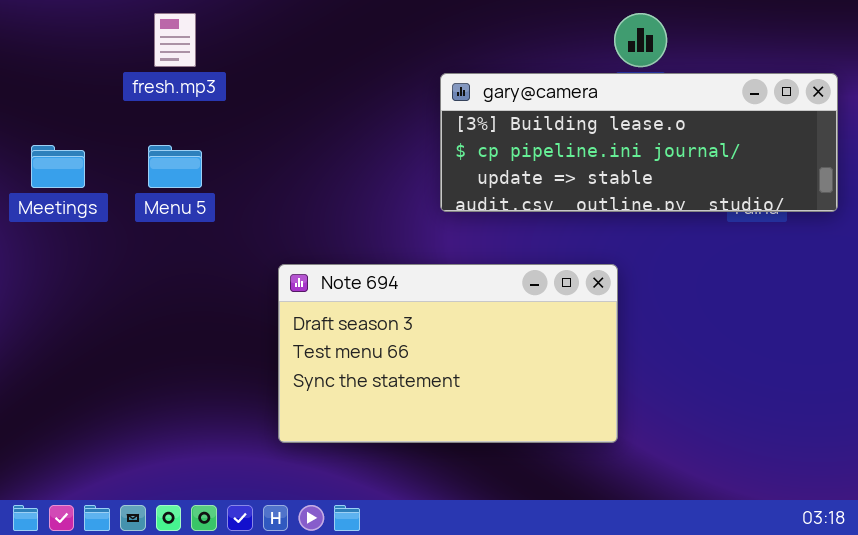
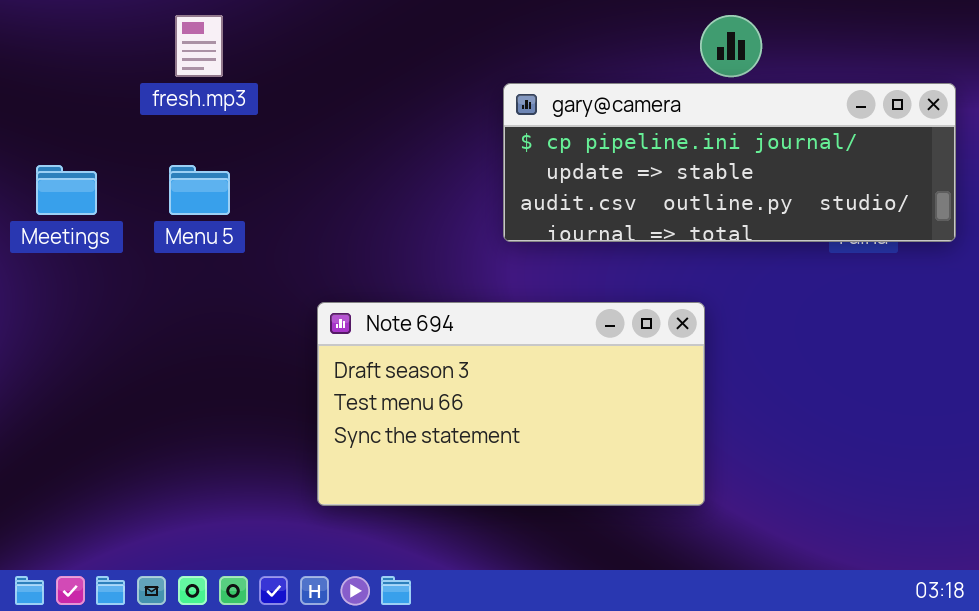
gary@camera: [440,73,838,212] -> [503,83,956,242], scrolled down 1 row

